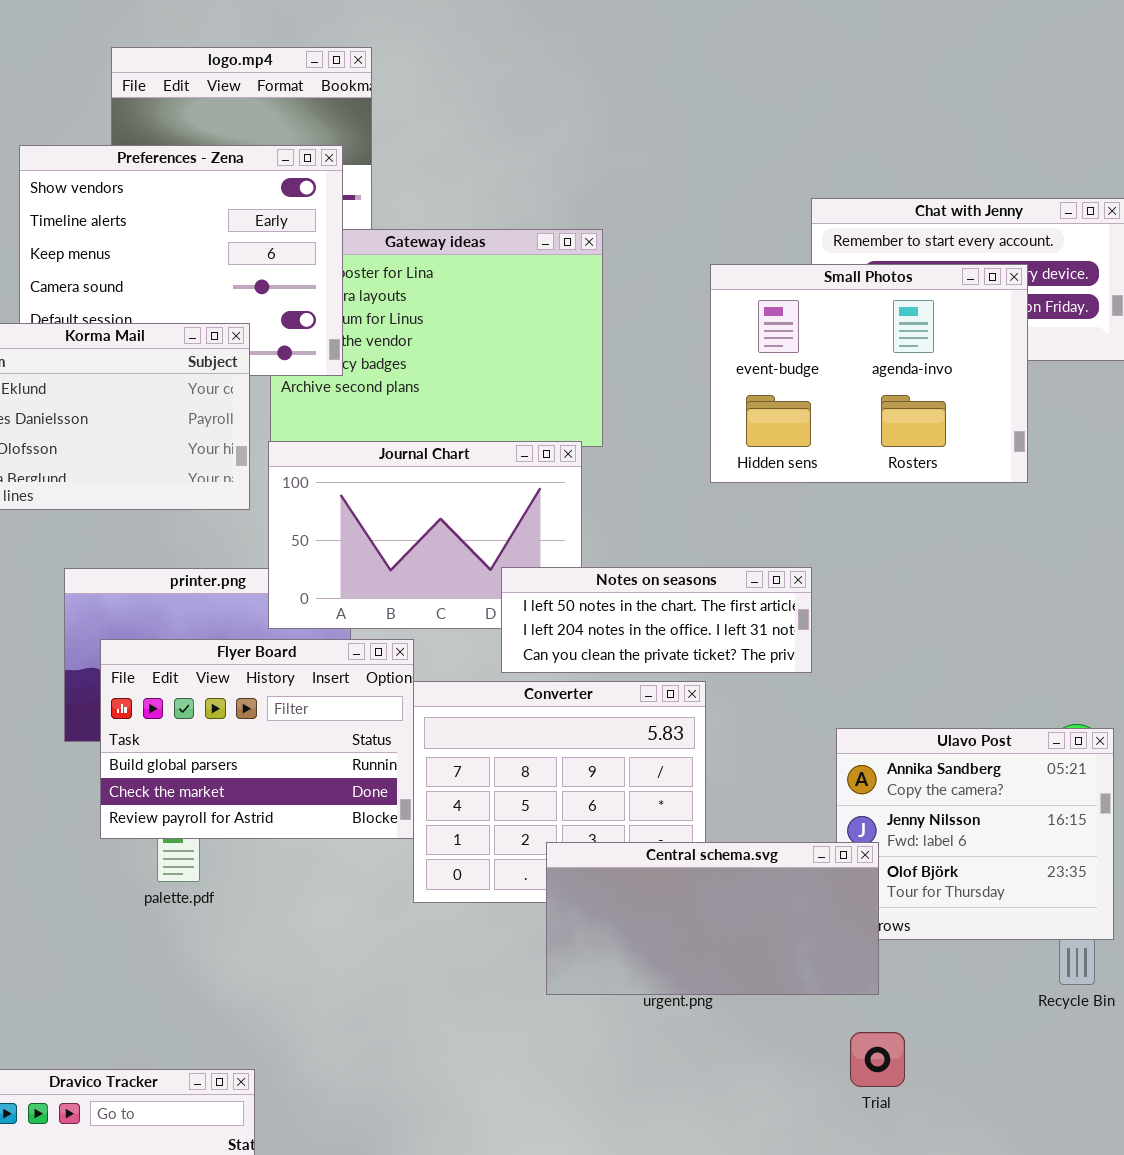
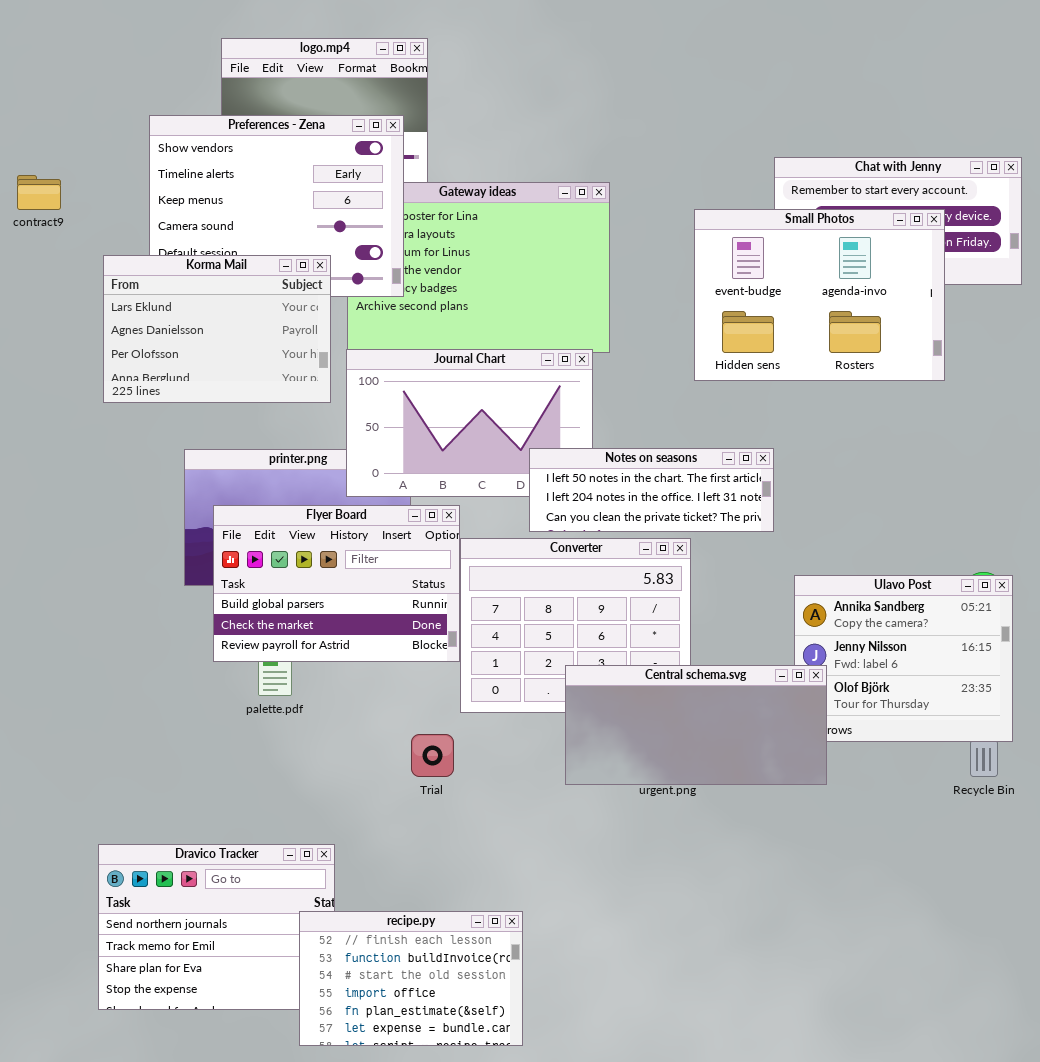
Trial: [850,1032,905,1087] -> [411,734,454,777], moved

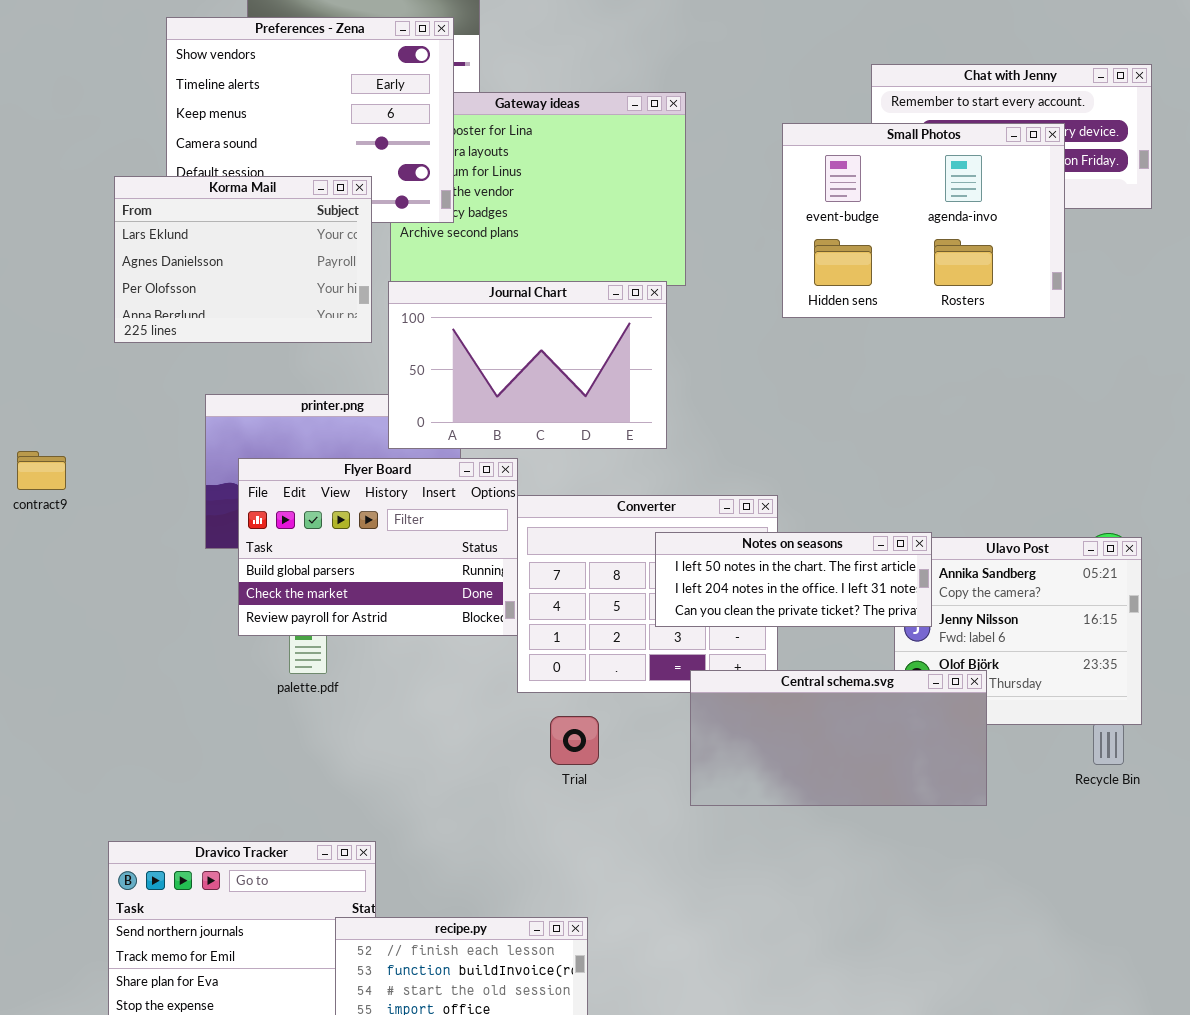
contract9: [17,175,61,210] -> [17,451,66,490], moved
Notes on seasons: [529,448,774,532] -> [655,532,932,627], moved
Central schema.svg: [565,665,827,785] -> [690,670,987,806], moved
Trial: [411,734,454,777] -> [550,716,599,765], moved

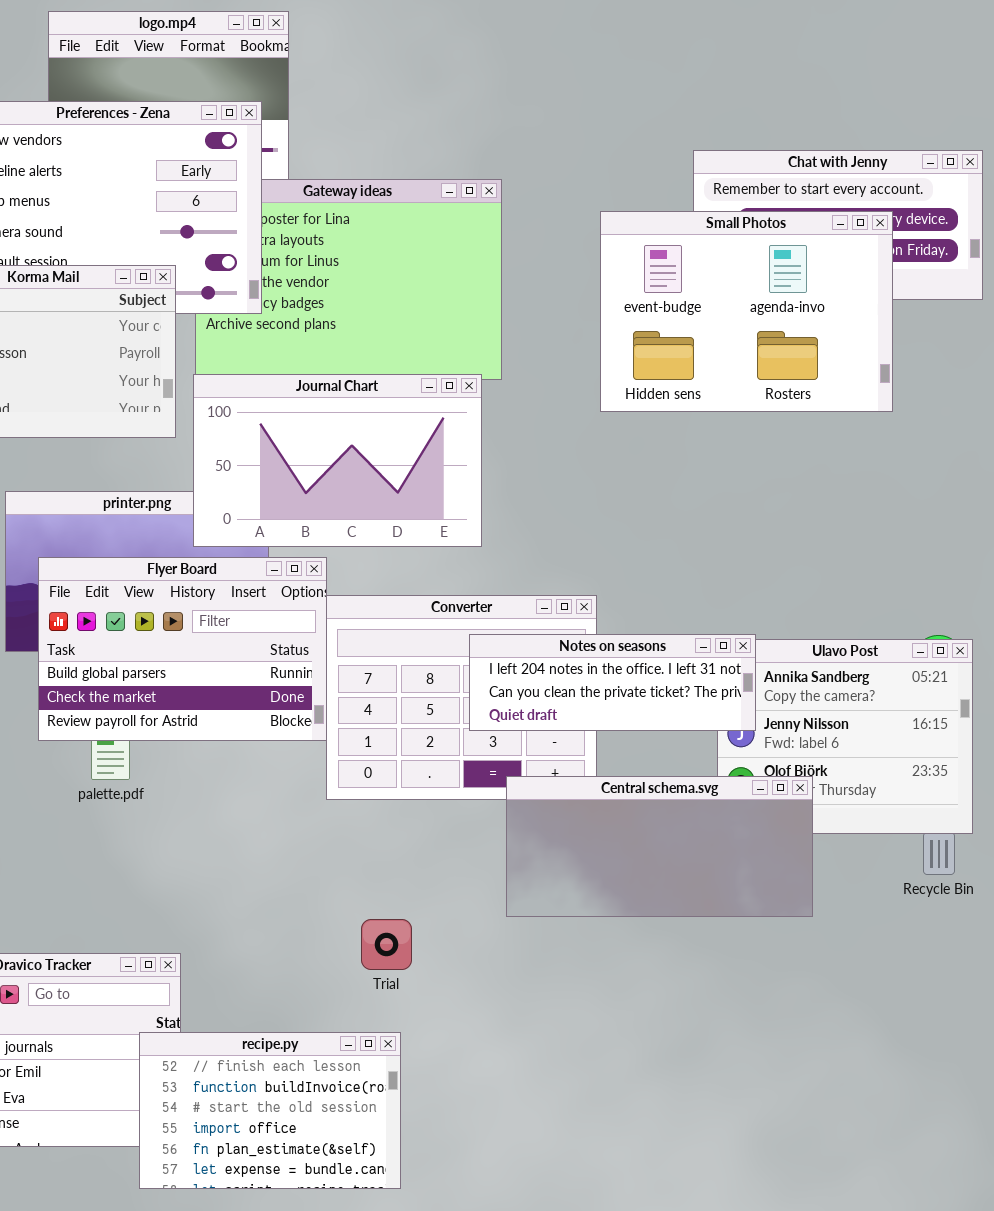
Notes on seasons: [655,532,932,627] -> [469,634,756,731], scrolled down 1 row
Trial: [550,716,599,765] -> [361,919,412,970], moved

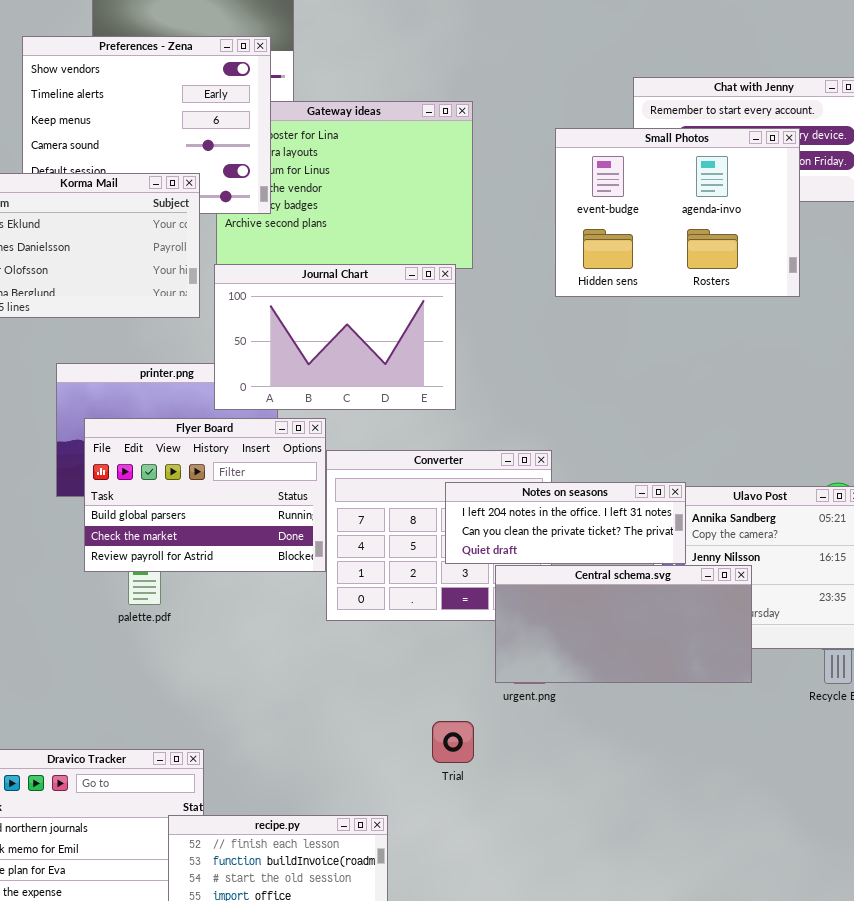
Central schema.svg: [506,776,813,917] -> [495,565,752,683], moved
Trial: [361,919,412,970] -> [432,721,474,763], moved

